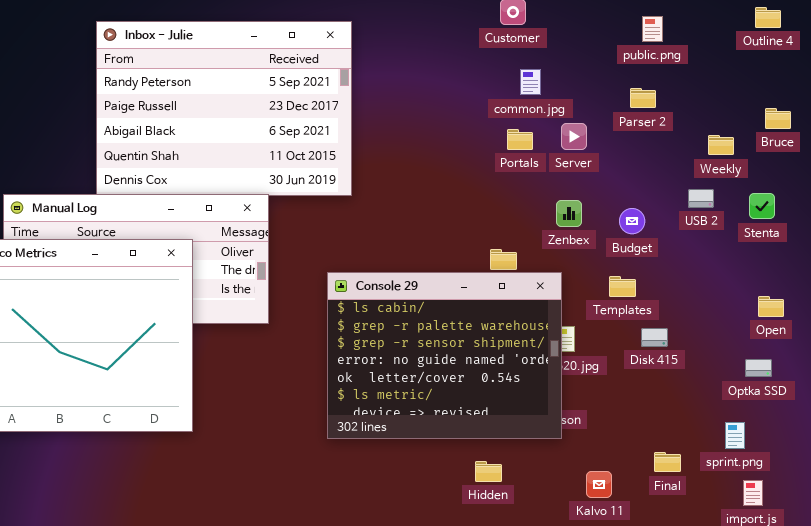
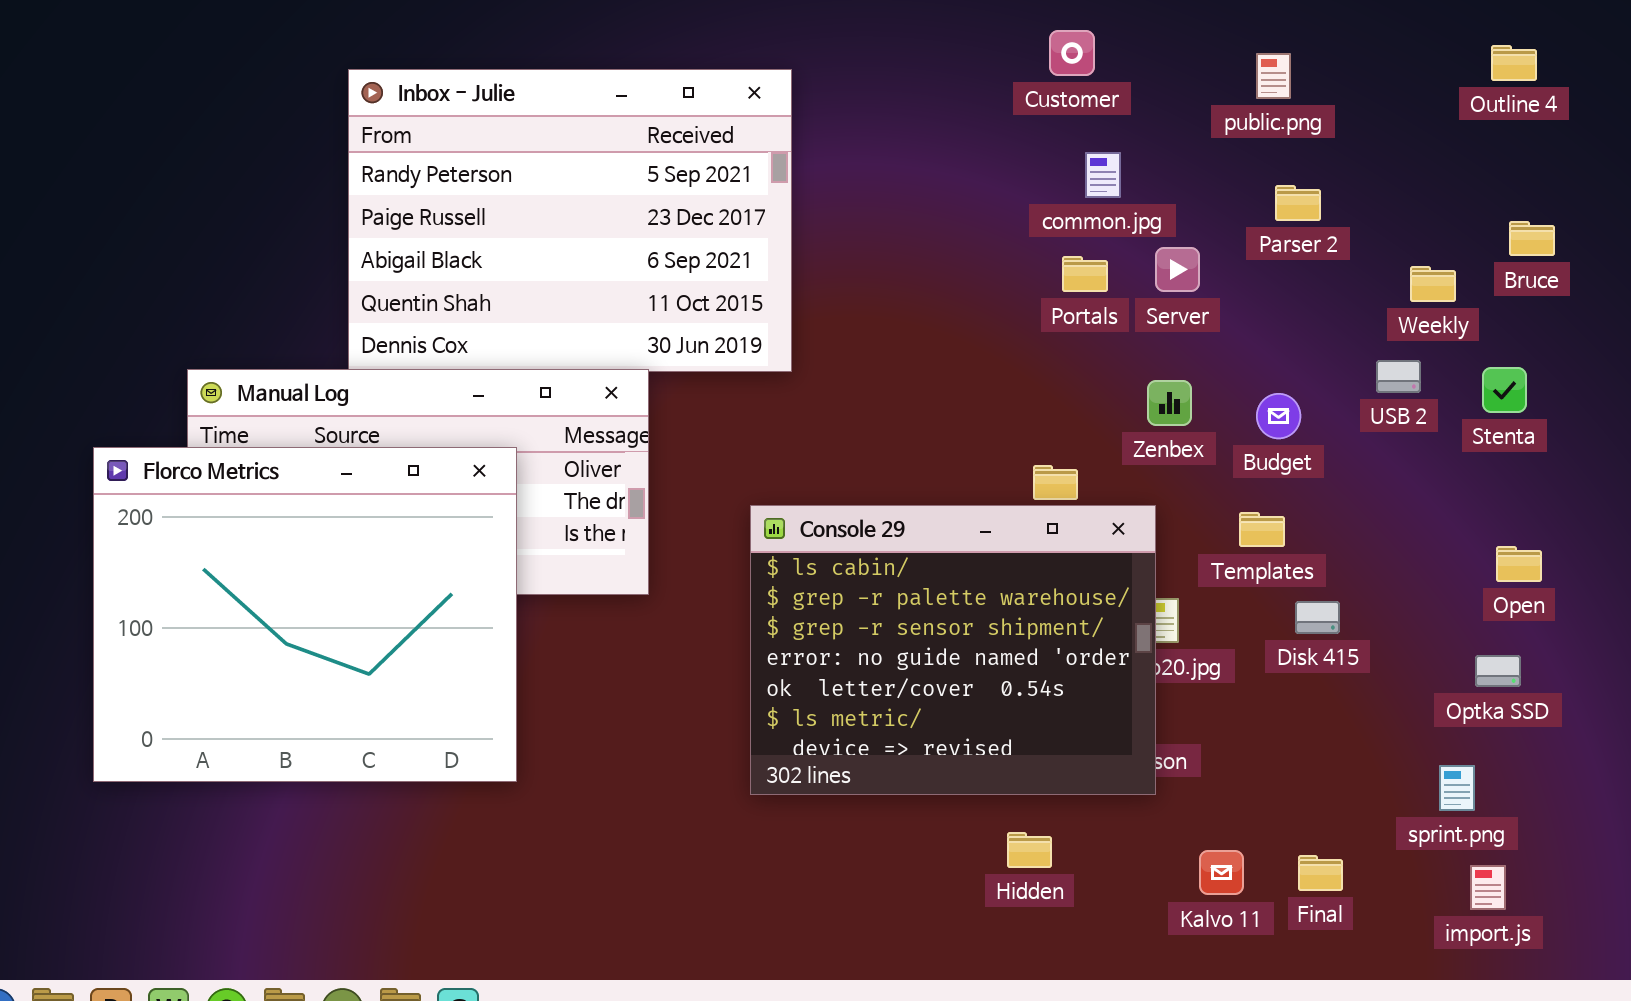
public.png: [642,16,663,42] -> [1256,53,1291,99], moved
Final: [654,452,681,472] -> [1298,855,1343,891], moved

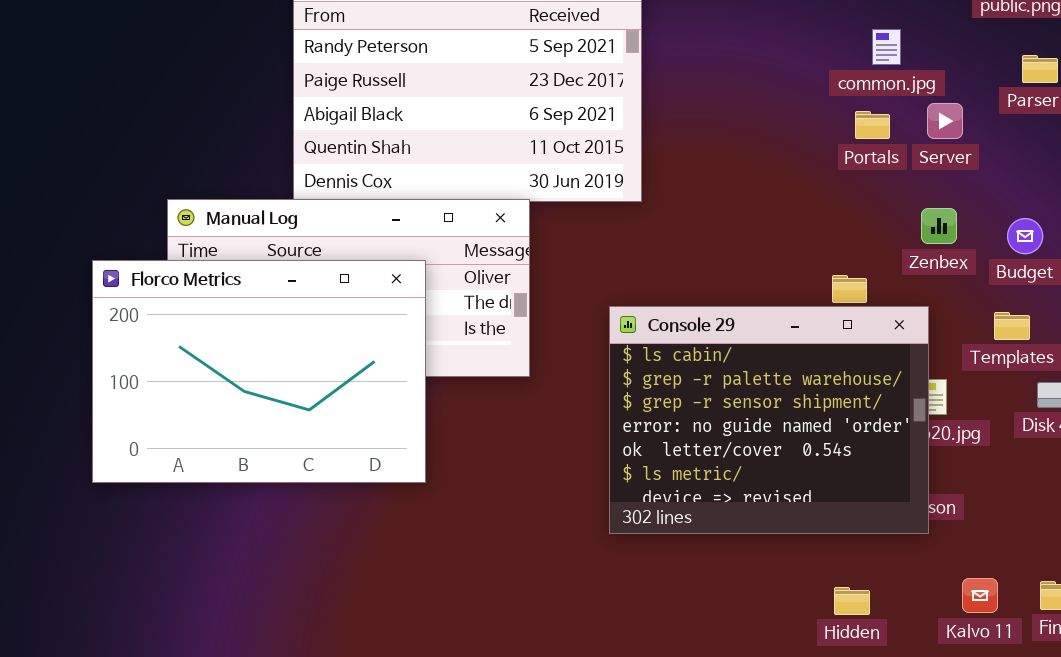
Florco Metrics: [93,447,517,782] -> [92,260,426,483], resized
Hidden: [1007,832,1052,868] -> [834,587,870,615], moved

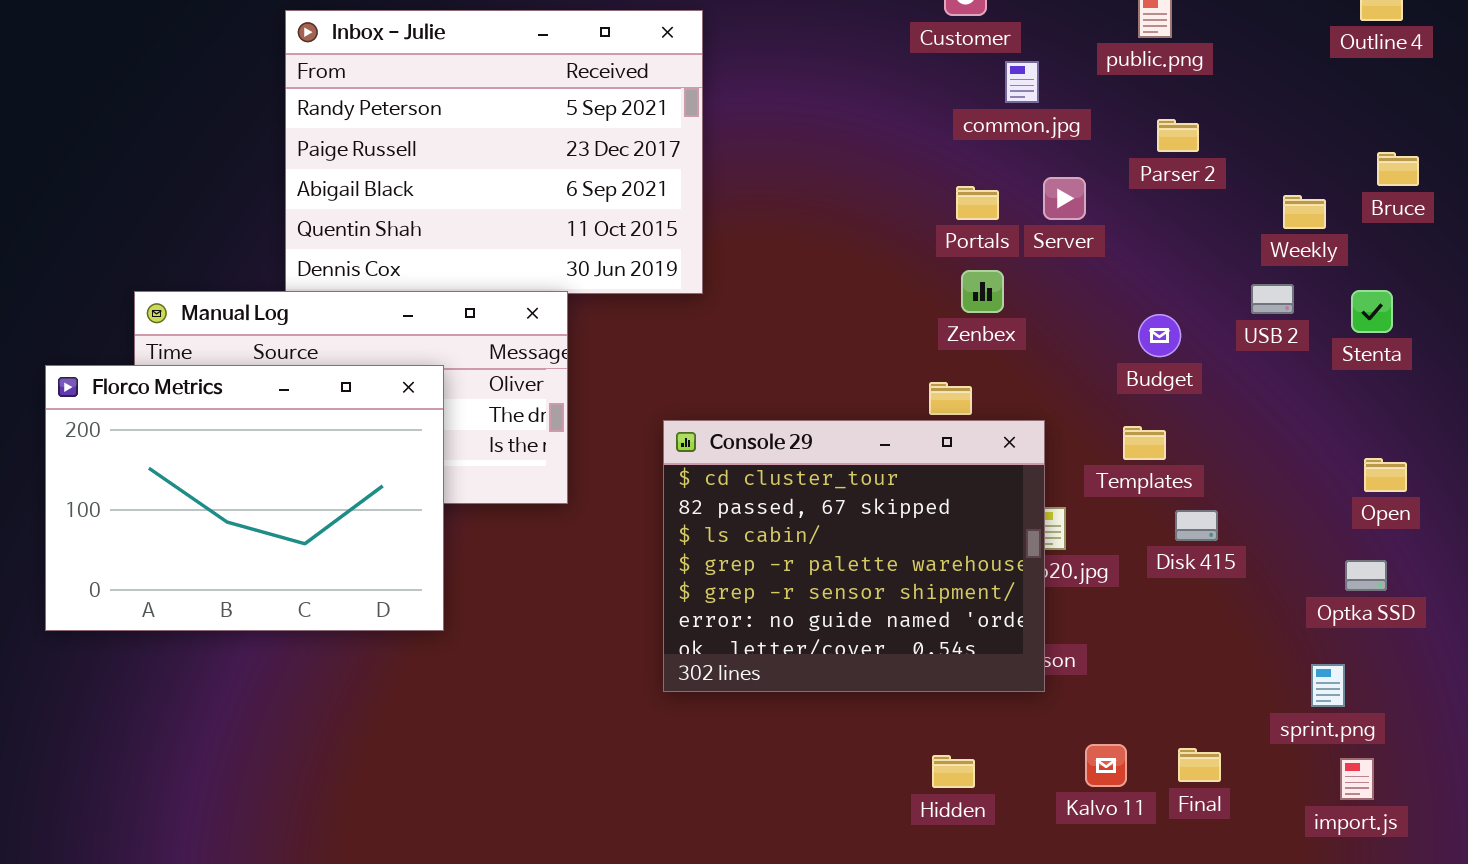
common.jpg: [872,29,901,65] -> [1005,61,1039,103], moved
Zenbex: [921,208,957,244] -> [961,270,1004,313], moved
Console 29: [609,306,929,534] -> [663,420,1045,692], scrolled up 2 rows

